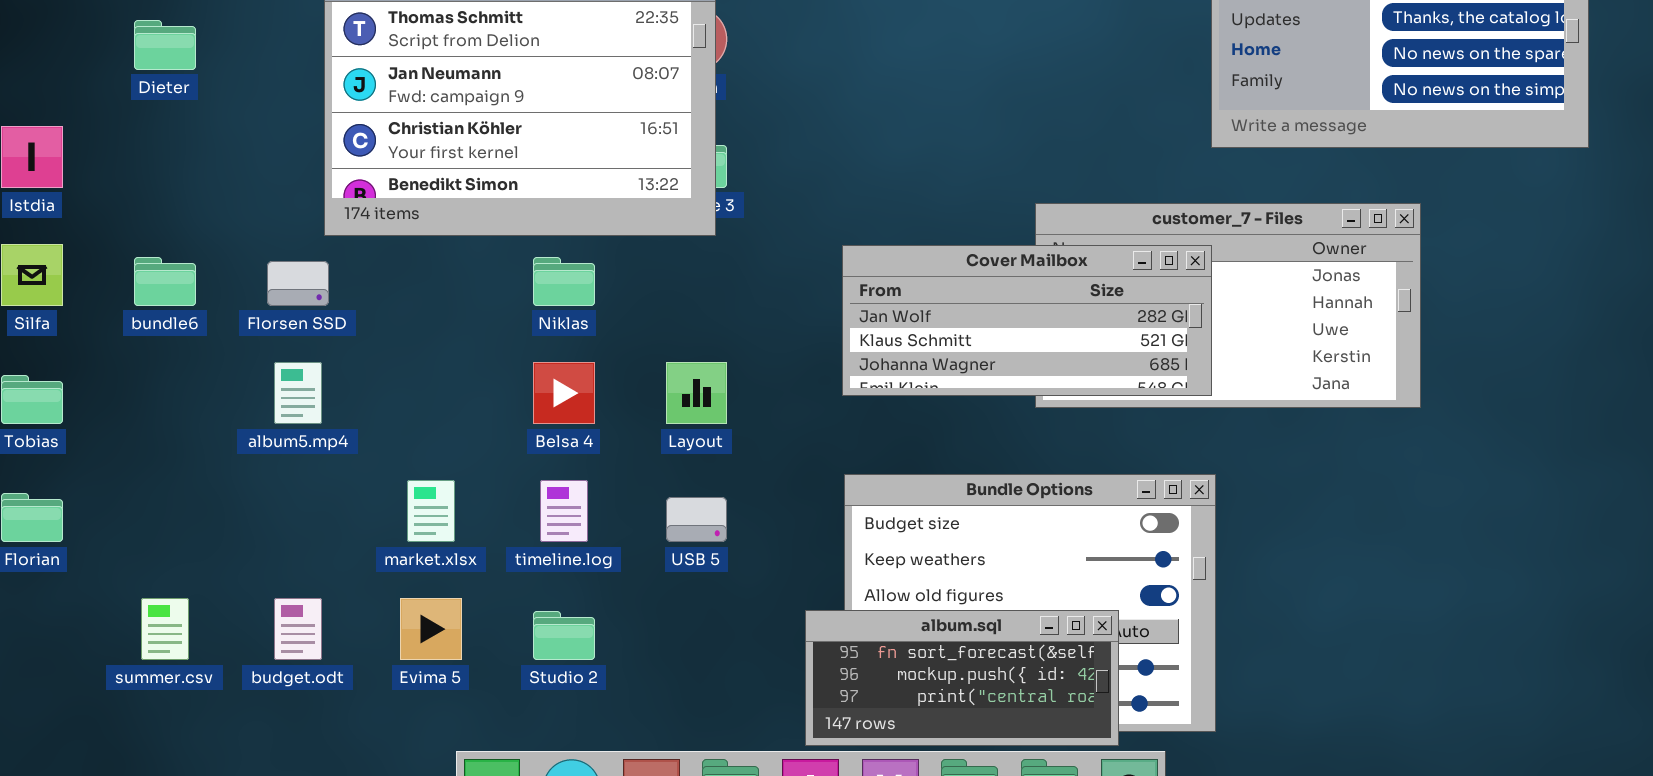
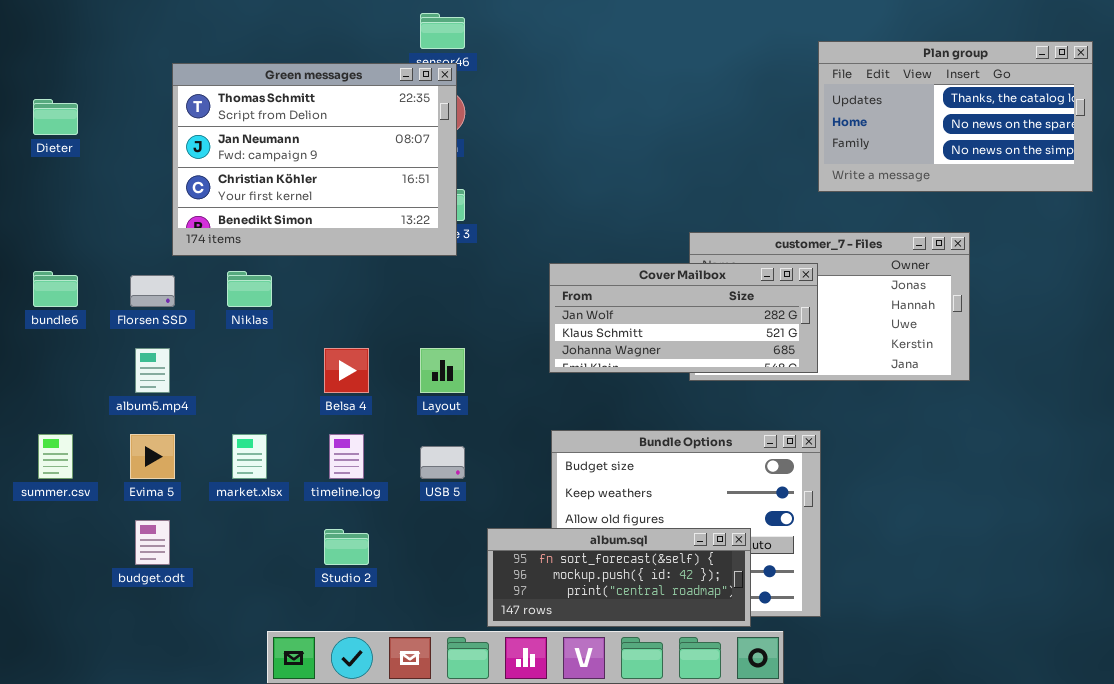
Niklas: [533,257,595,306] -> [227,271,272,307], moved
summer.csv: [141,598,189,660] -> [38,434,73,479], moved
Evima 5: [400,598,462,660] -> [130,434,175,479], moved
album.sql: [805,610,1119,746] -> [487,528,751,627], resized

